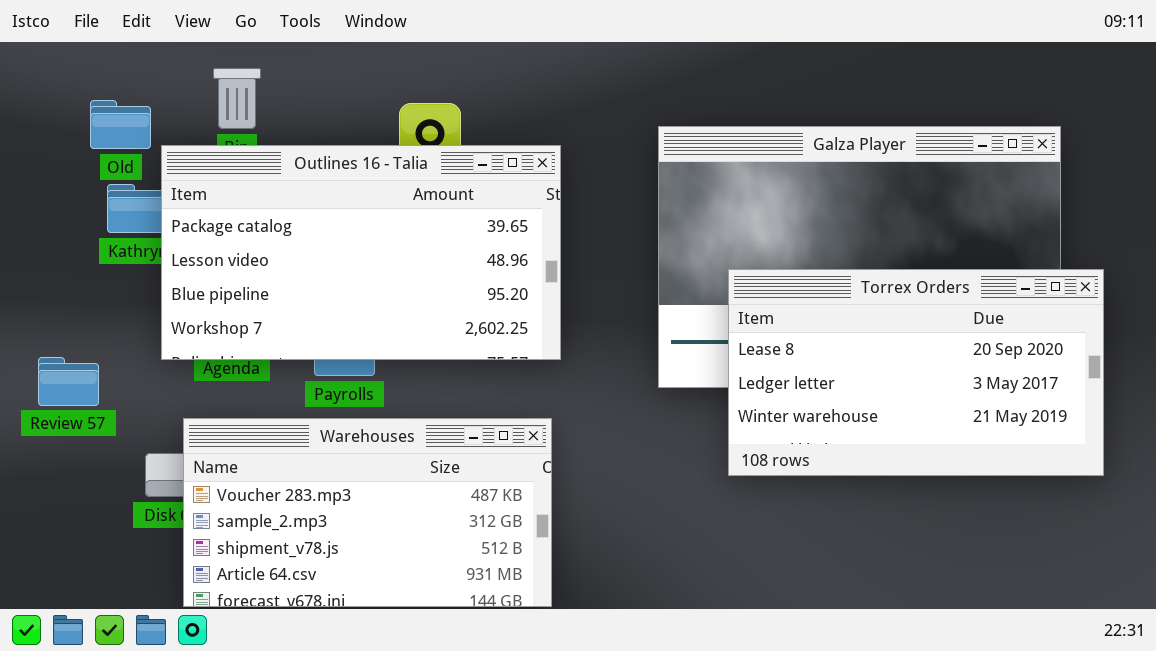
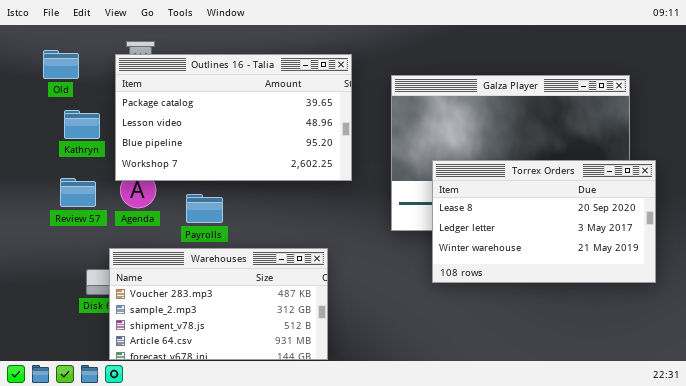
Old: [90,100,151,149] -> [43,50,79,79], moved
Outlines 16 - Talia: [161,145,561,360] -> [115,54,352,181], moved
Review 57: [38,357,99,406] -> [60,178,96,207], moved

